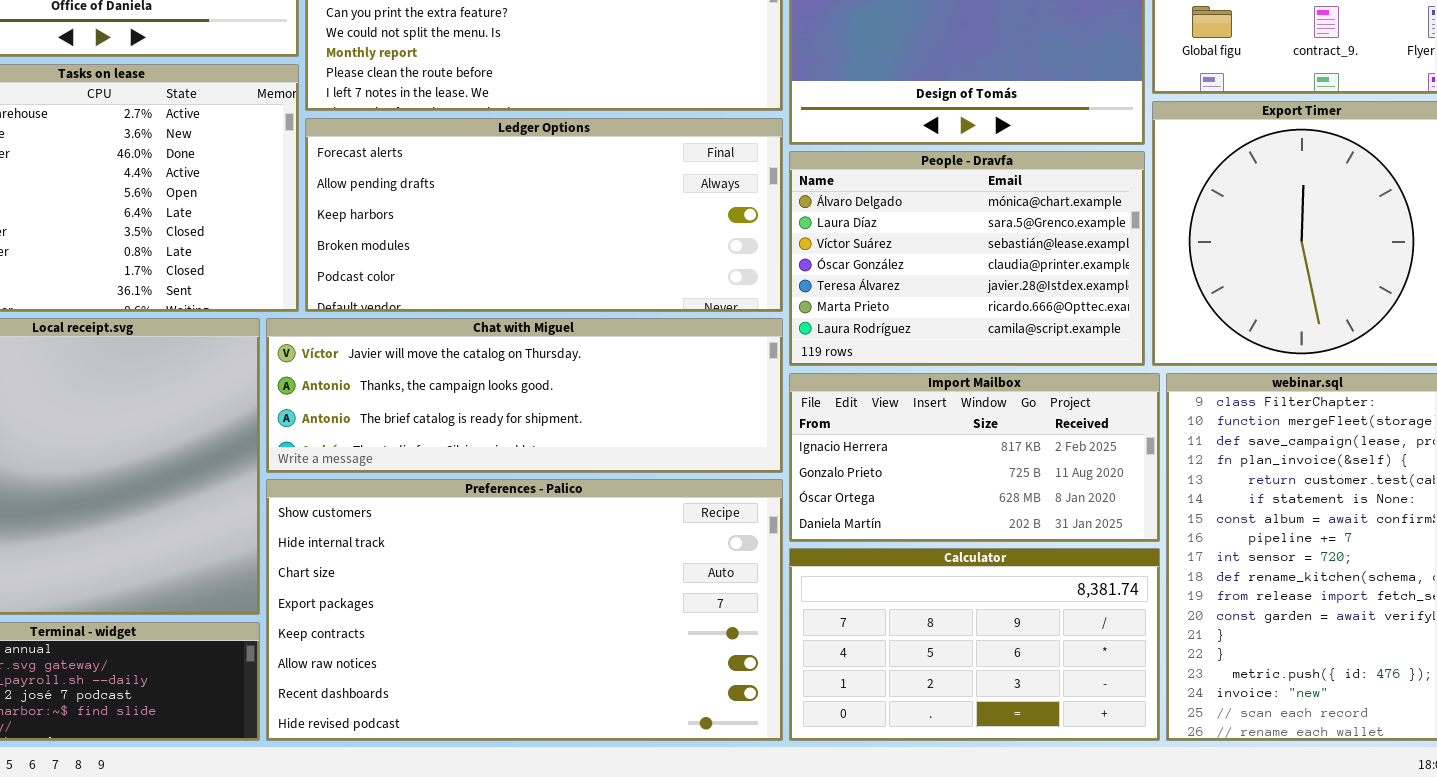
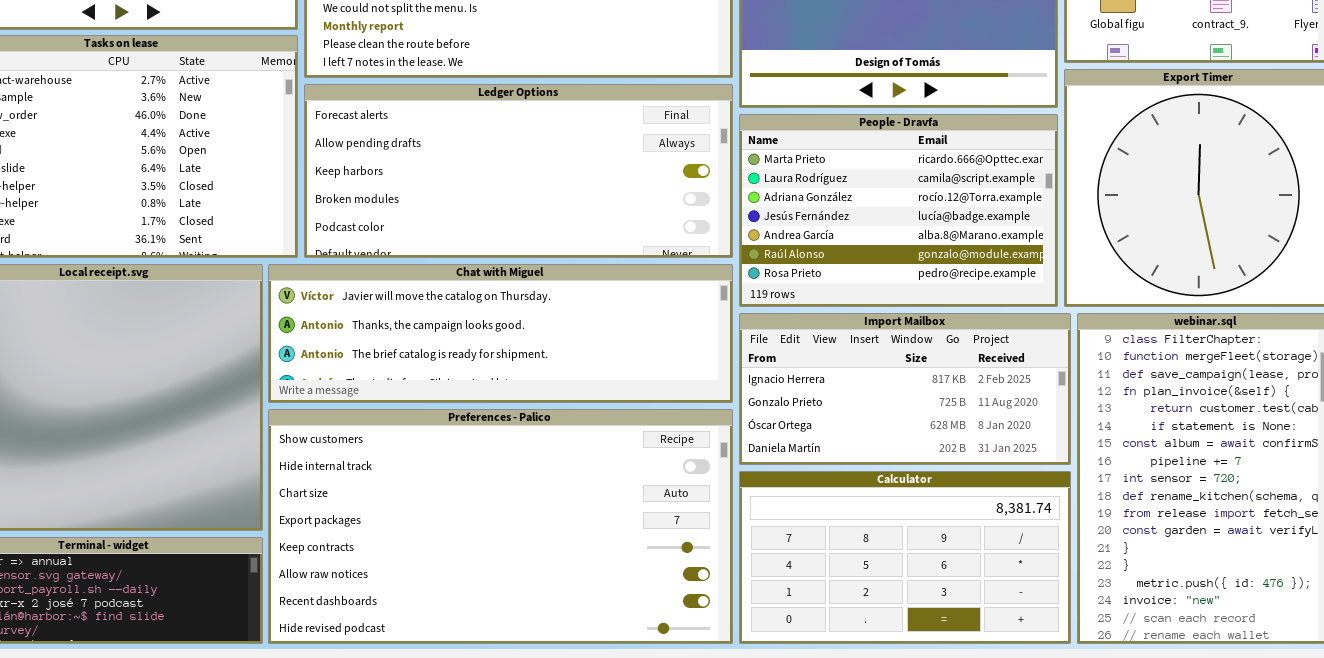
People - Dravfa: [789,151,1145,366] -> [739,114,1058,307], scrolled down 5 rows

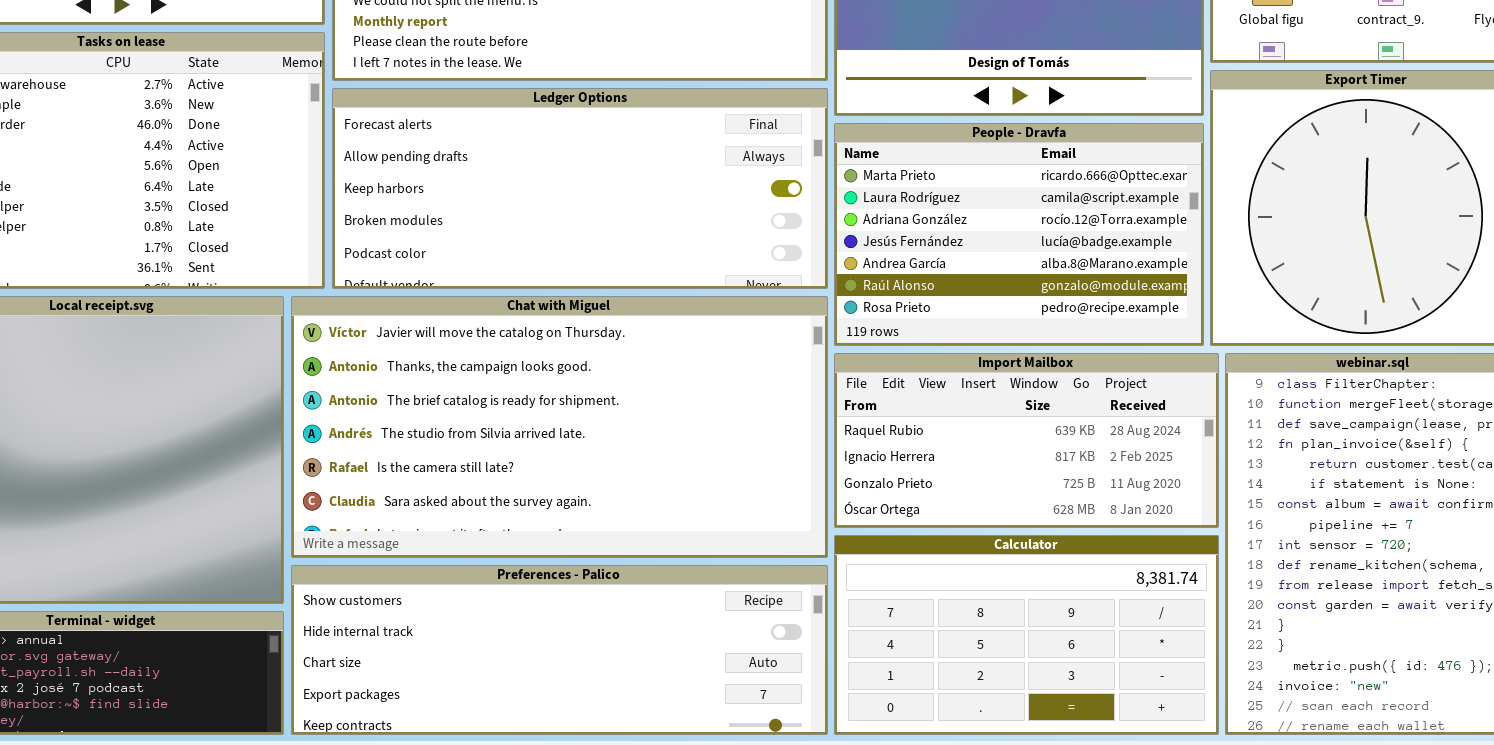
Chat with Miguel: [268,264,733,403] -> [291,296,828,558], resized
Import Mailbox: [739,313,1071,465] -> [834,353,1219,528], scrolled up 1 row
Preferences - Palico: [268,409,733,644] -> [291,565,828,735], resized

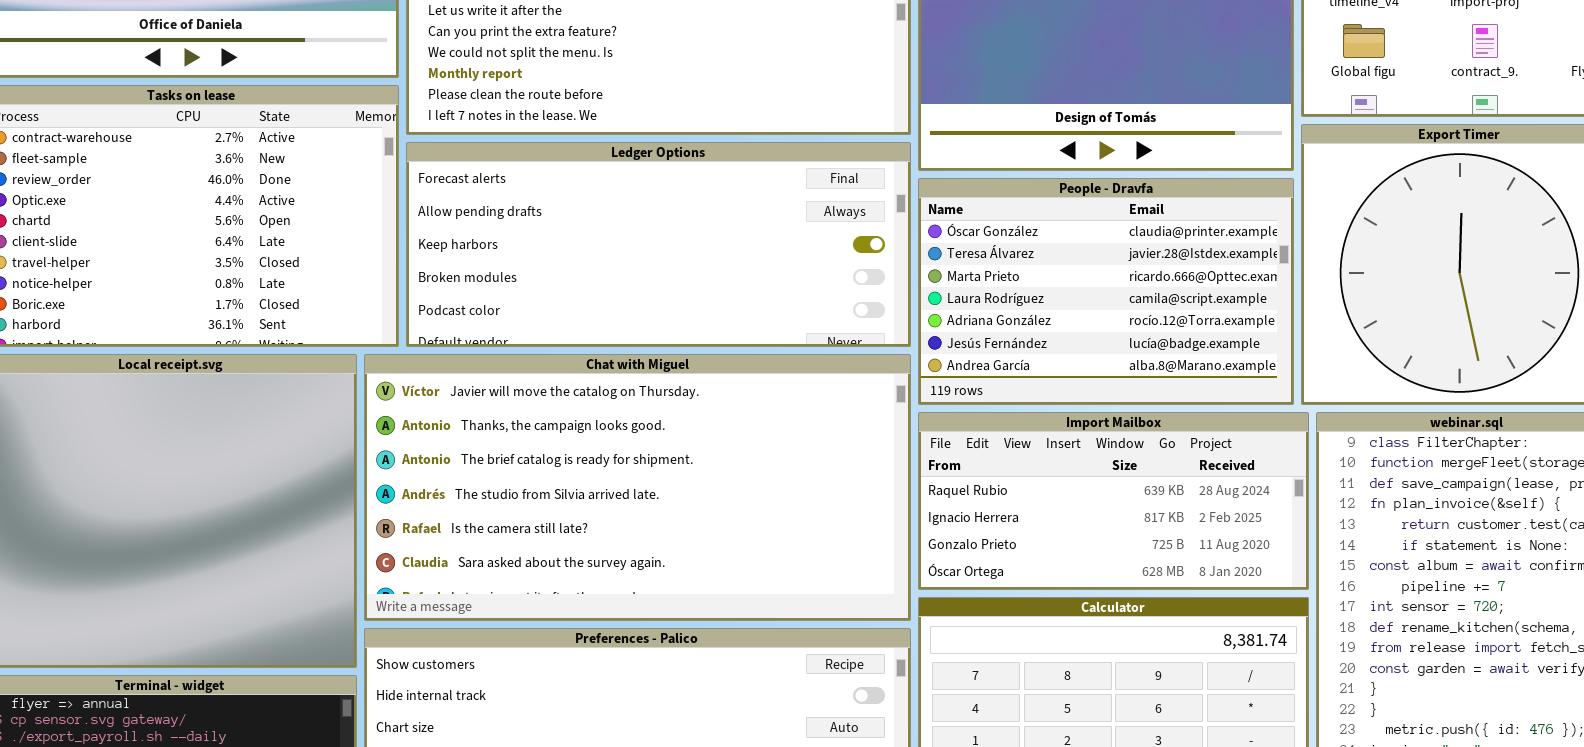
People - Dravfa: [834,123,1204,346] -> [918,178,1294,405], scrolled up 2 rows

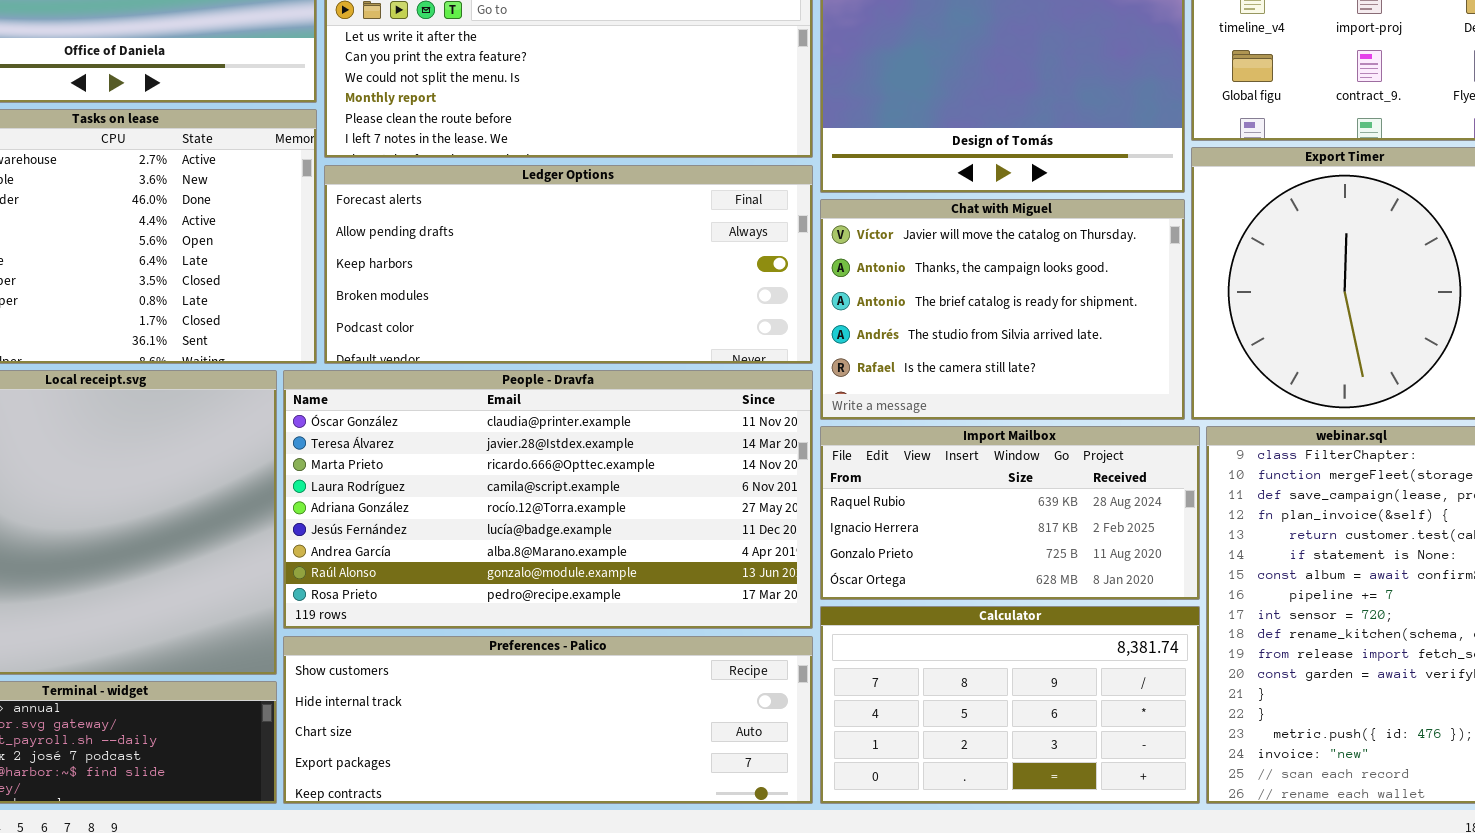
People - Dravfa: [918,178,1294,405] -> [283,370,813,629], moved, resized
Chat with Miguel: [364,354,911,621] -> [820,199,1185,420], moved, resized

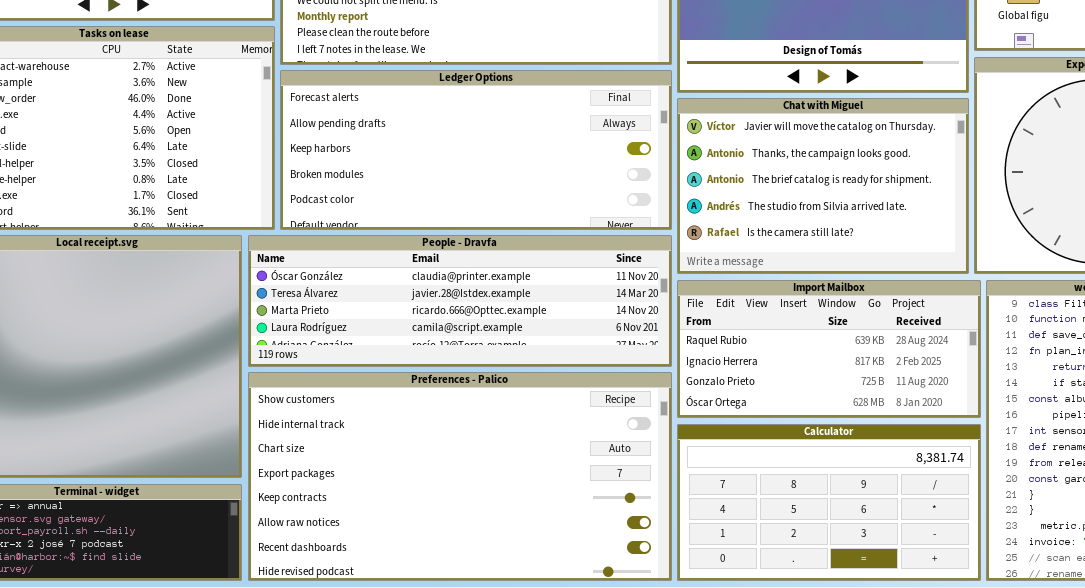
People - Dravfa: [283,370,813,629] -> [248,235,672,367], resized
Preferences - Palico: [283,636,813,804] -> [248,372,672,581], resized

